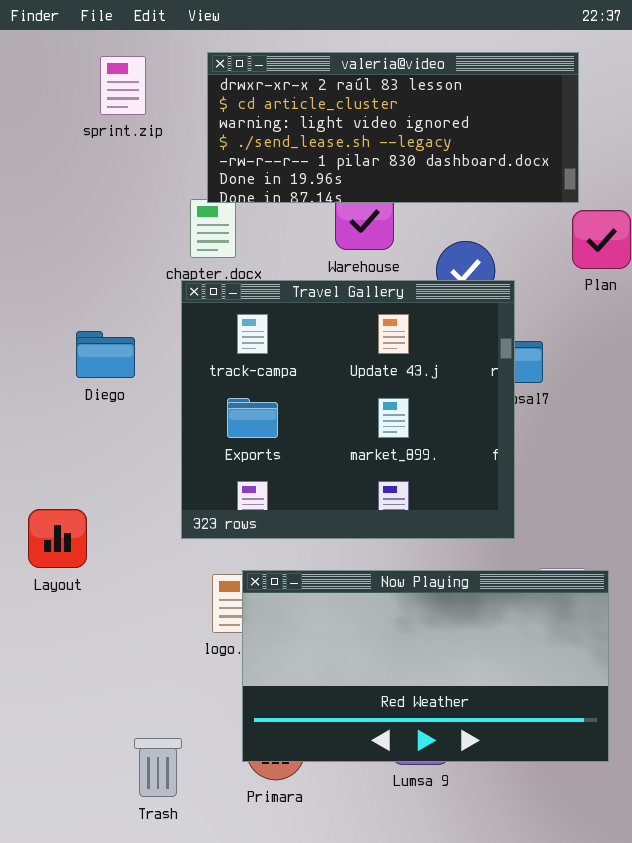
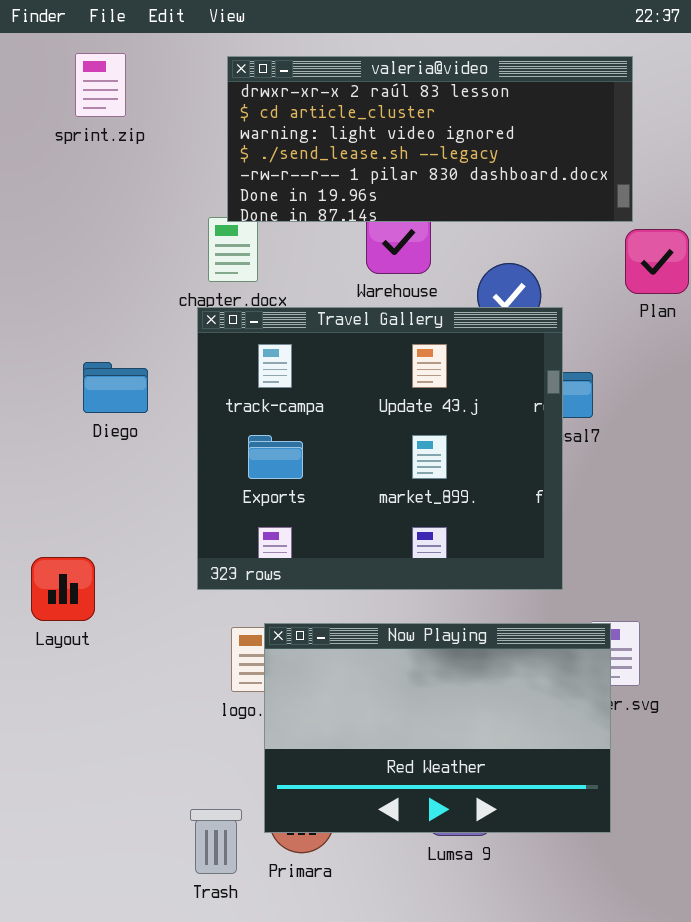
sprint.zip: [100,56,146,115] -> [75,53,126,117], moved
Now Playing: [242,570,609,762] -> [264,623,611,833], resized
Trash: [134,738,182,797] -> [190,809,242,874], moved

